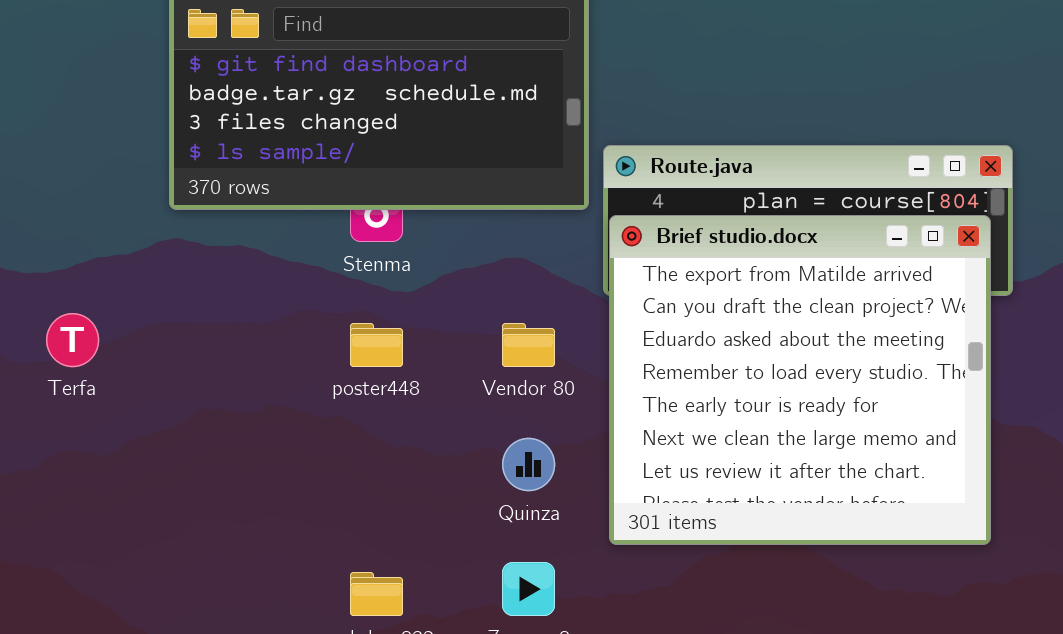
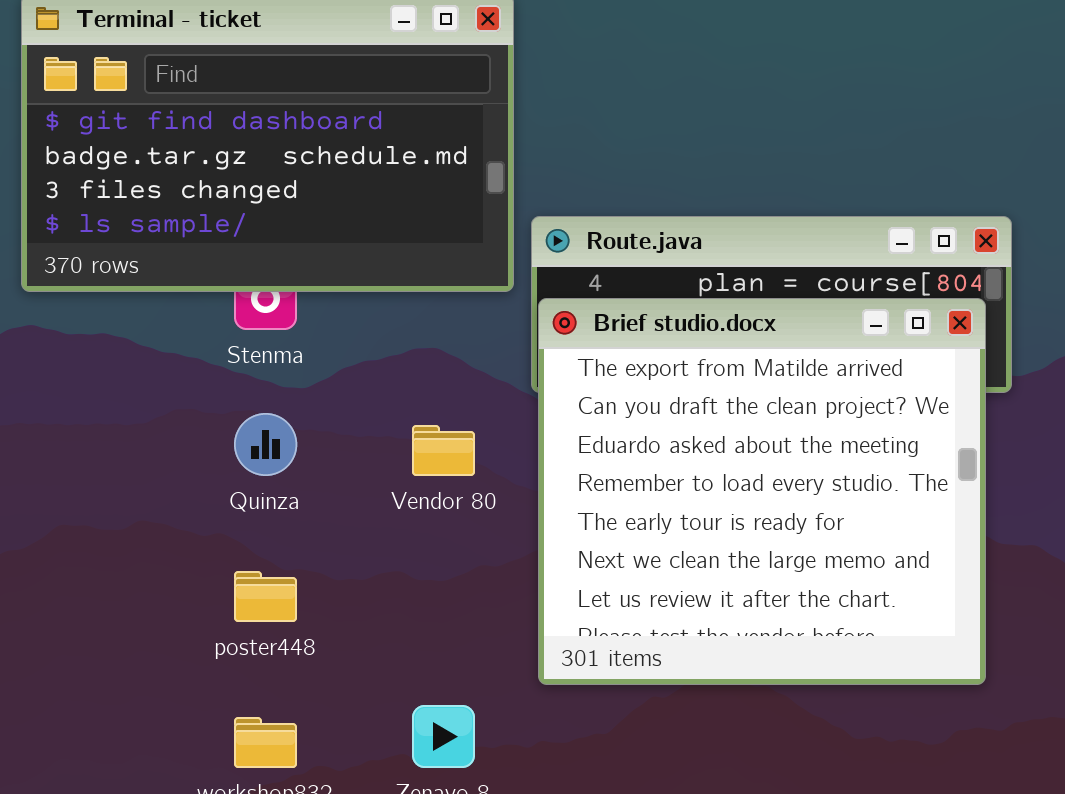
poster448: [350,323,403,367] -> [234,571,297,622], moved
Quinza: [502,438,555,491] -> [234,413,297,476], moved

